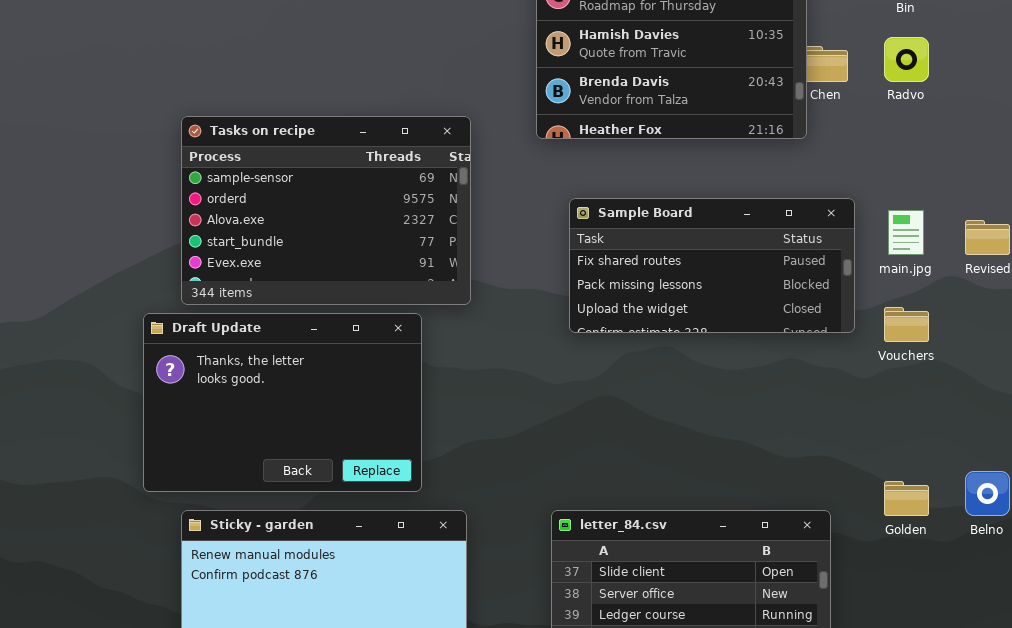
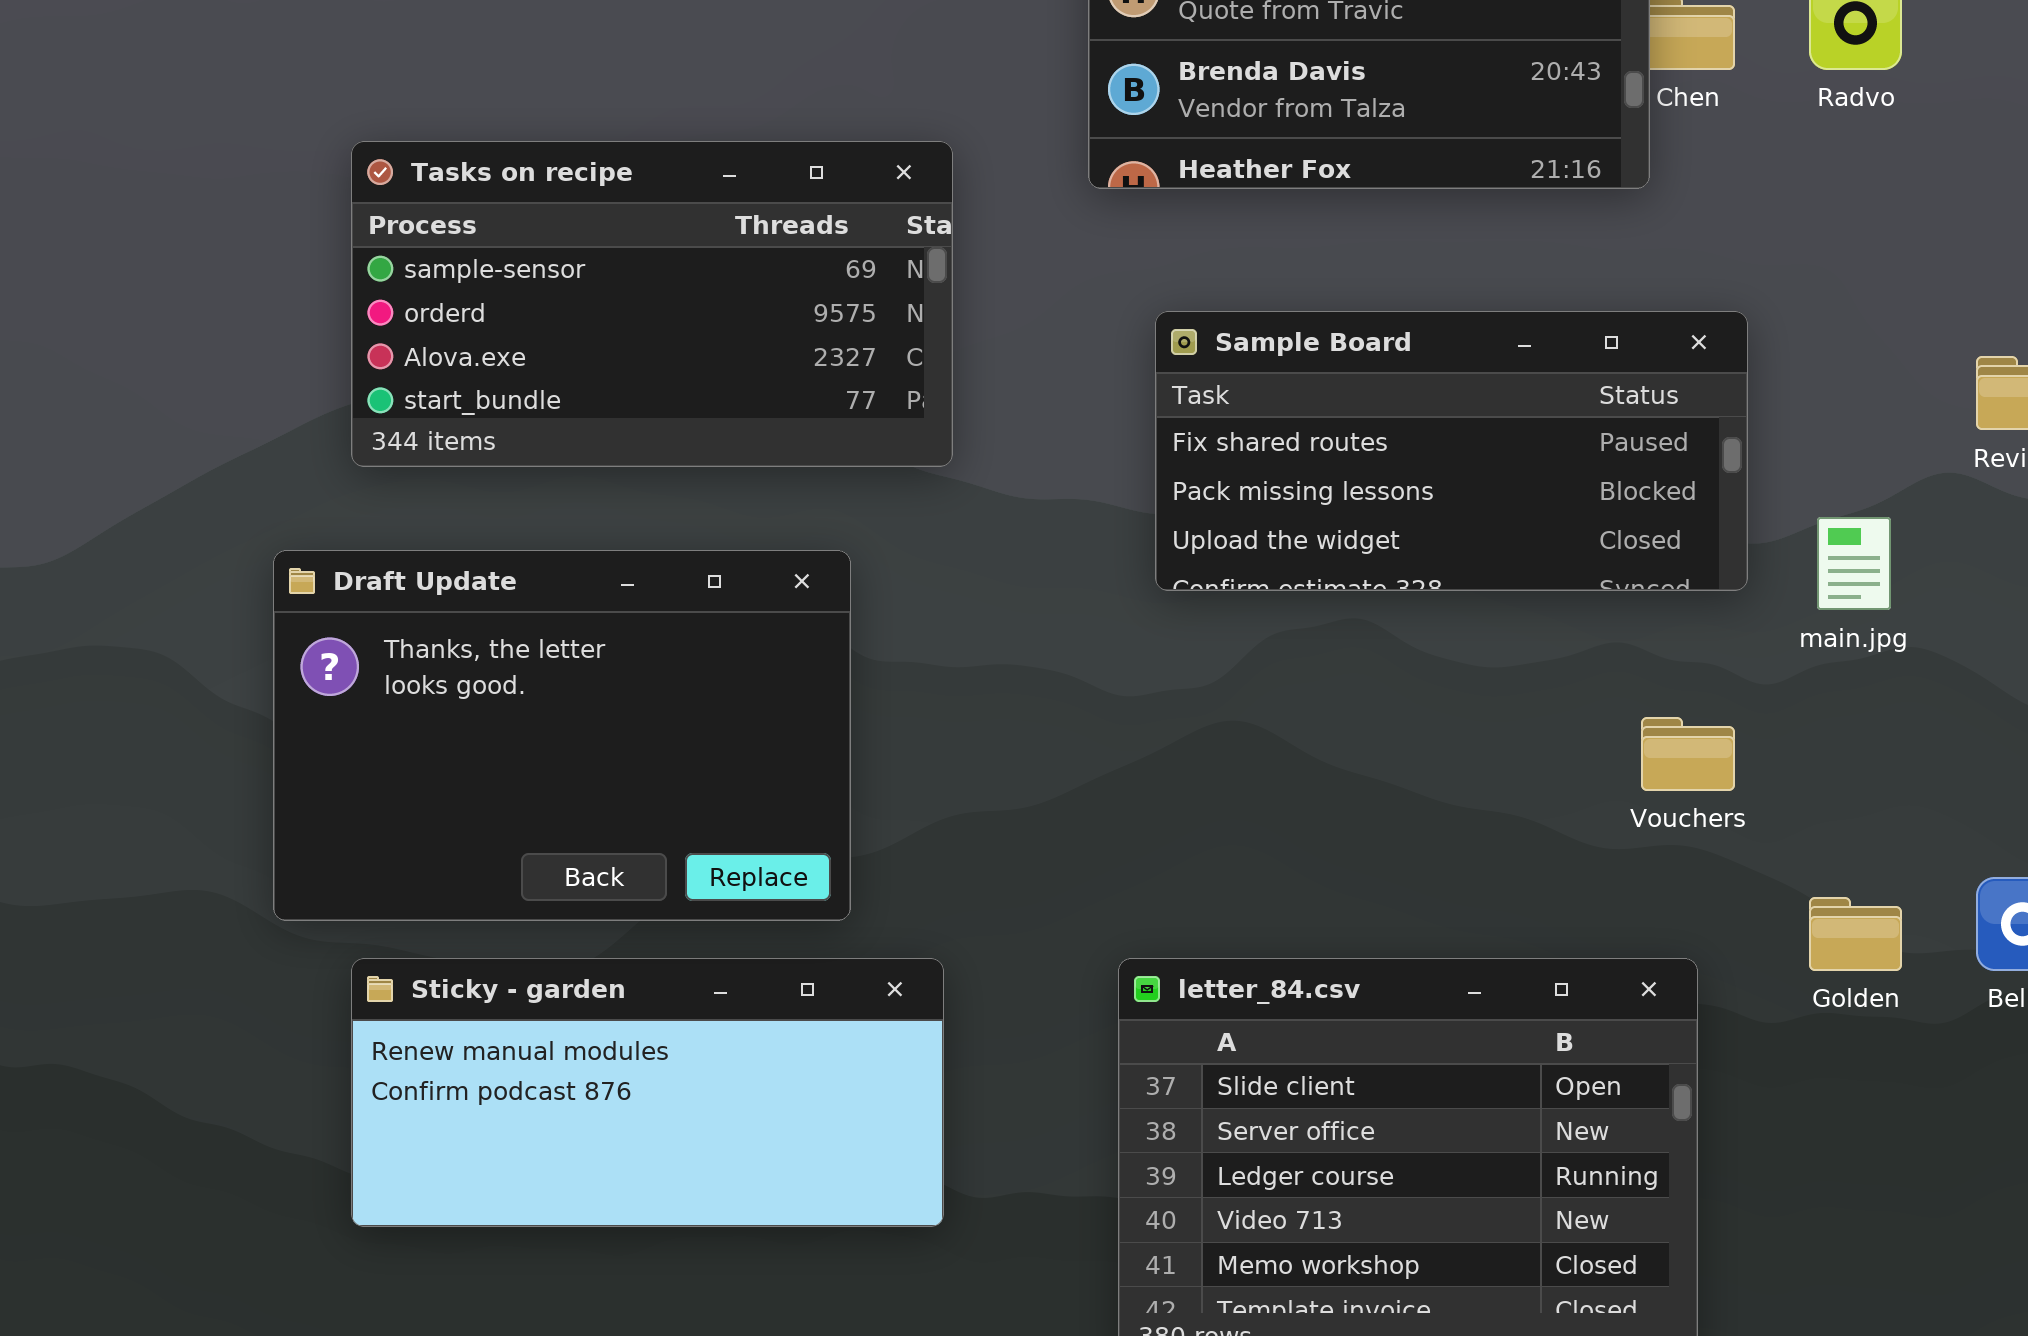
Tasks on recipe: [181,116,471,305] -> [351,141,953,467], resized
main.jpg: [888,210,924,255] -> [1817,517,1891,610], moved
Vouchers: [884,307,929,342] -> [1641,717,1735,791], moved

